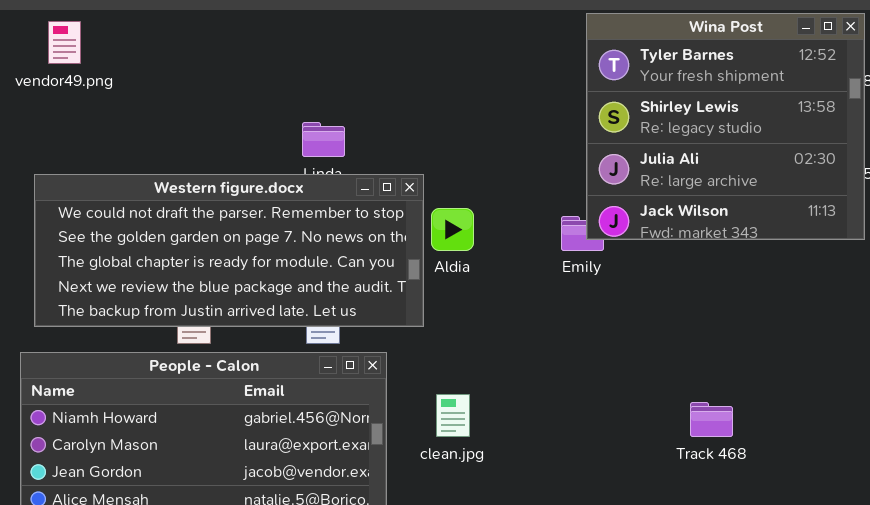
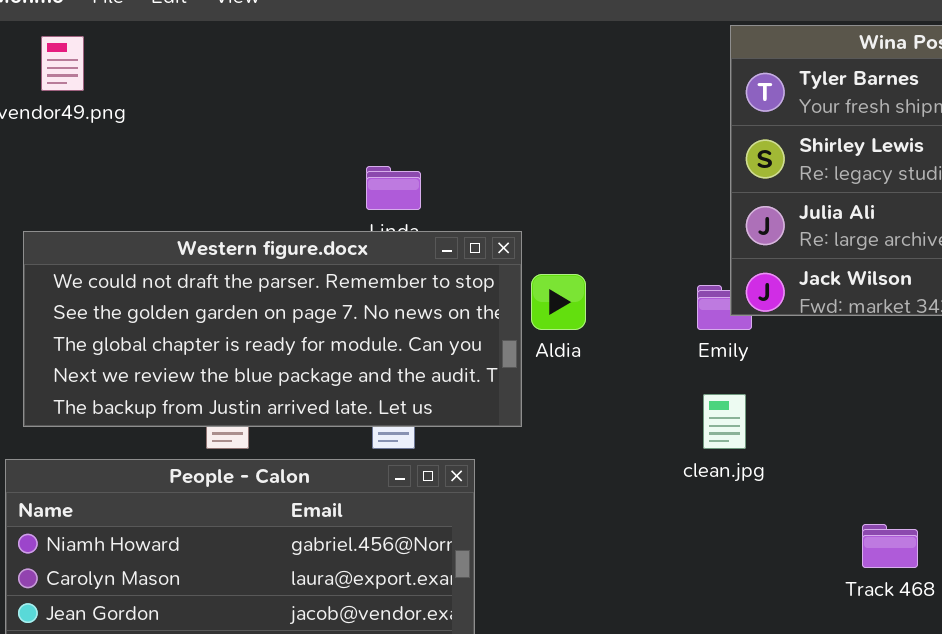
clean.jpg: [436,394,470,437] -> [703,394,746,449], moved

